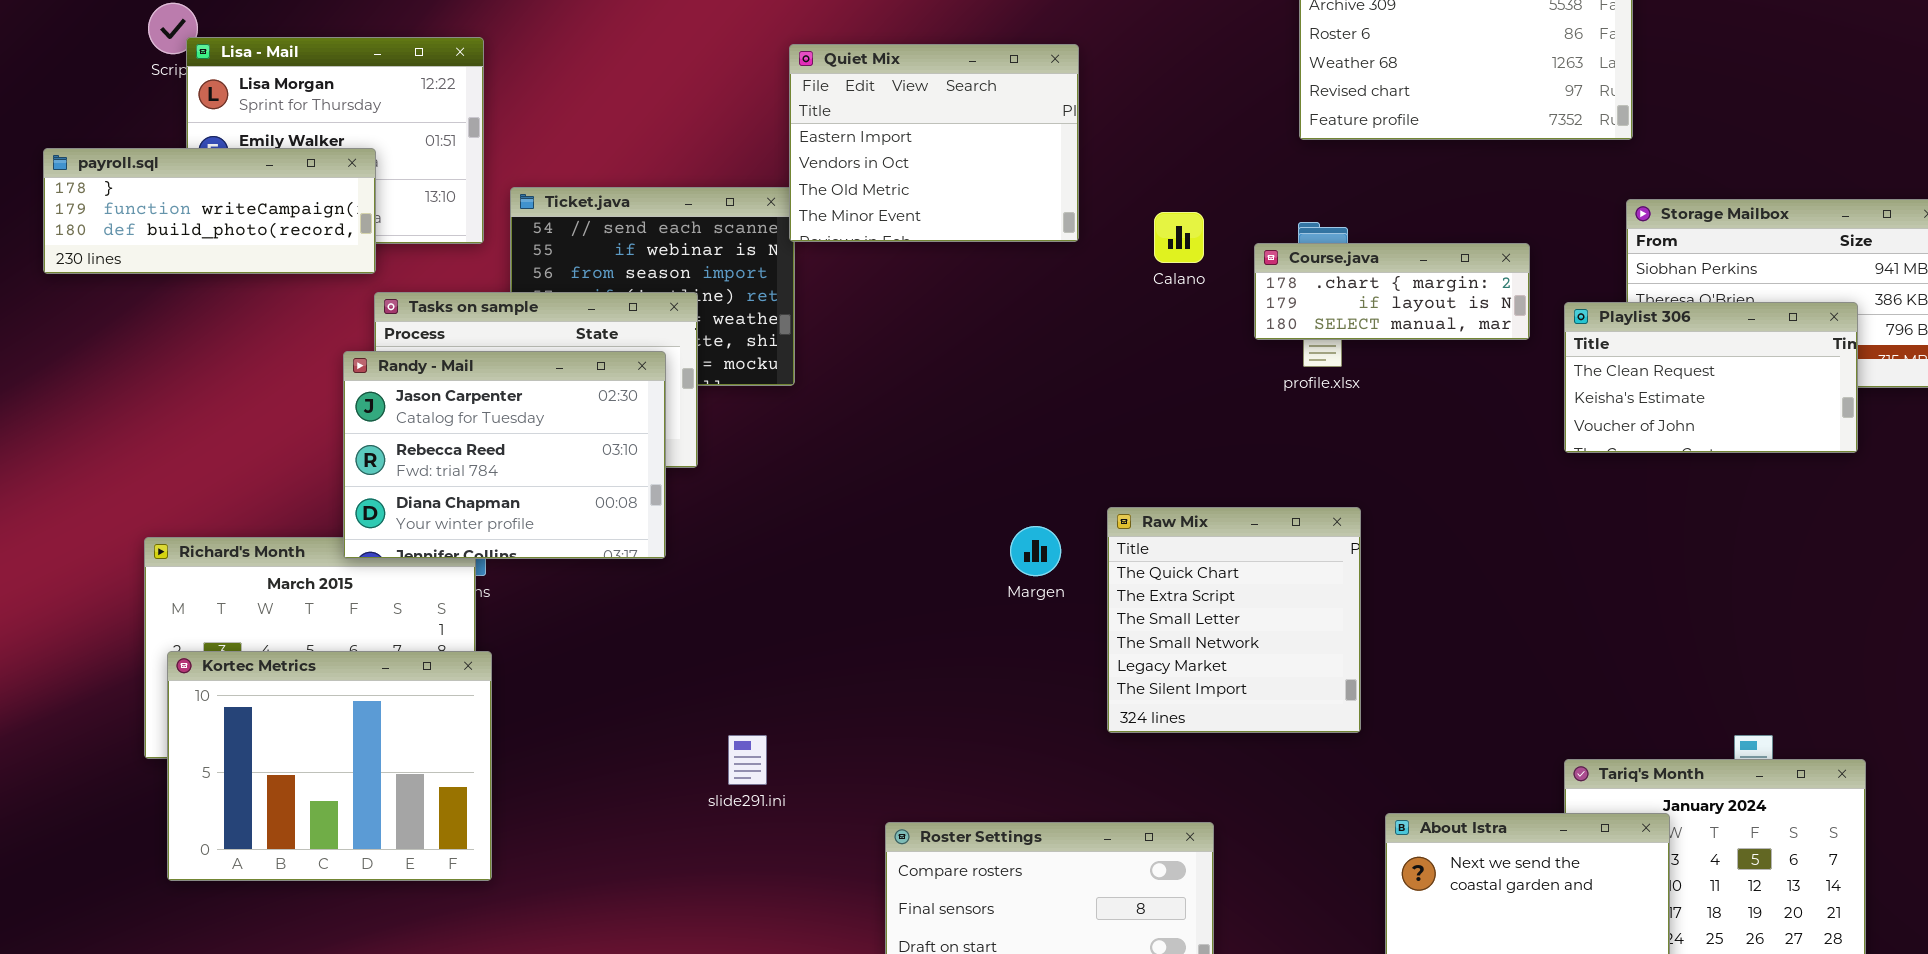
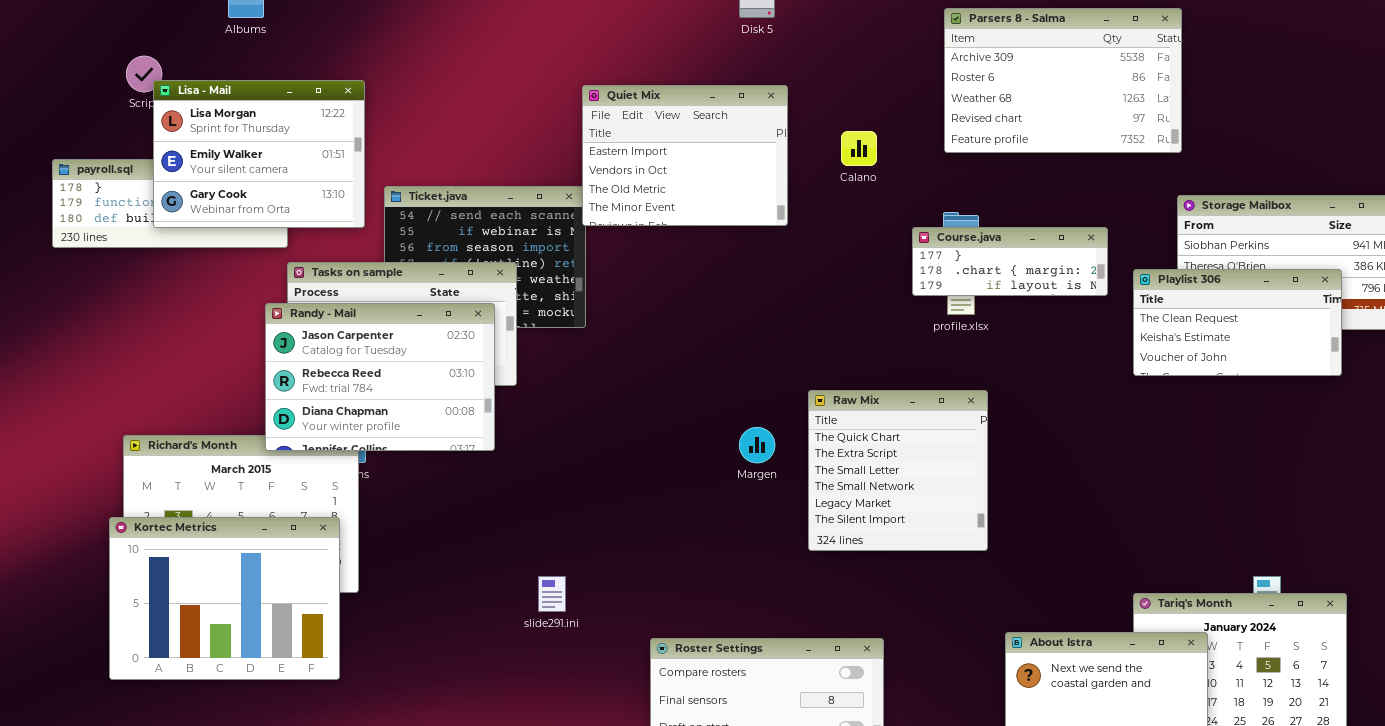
Lisa - Mail: [186,37,484,244] -> [153,80,365,228], raised
Calano: [1154,212,1204,263] -> [841,131,877,166], moved
Course.java: [1254,243,1530,340] -> [912,227,1108,296], scrolled up 1 row
Raw Mix: [1107,507,1361,733] -> [808,390,988,551], moved
Kortec Metrics: [167,651,492,881] -> [109,517,340,680], moved

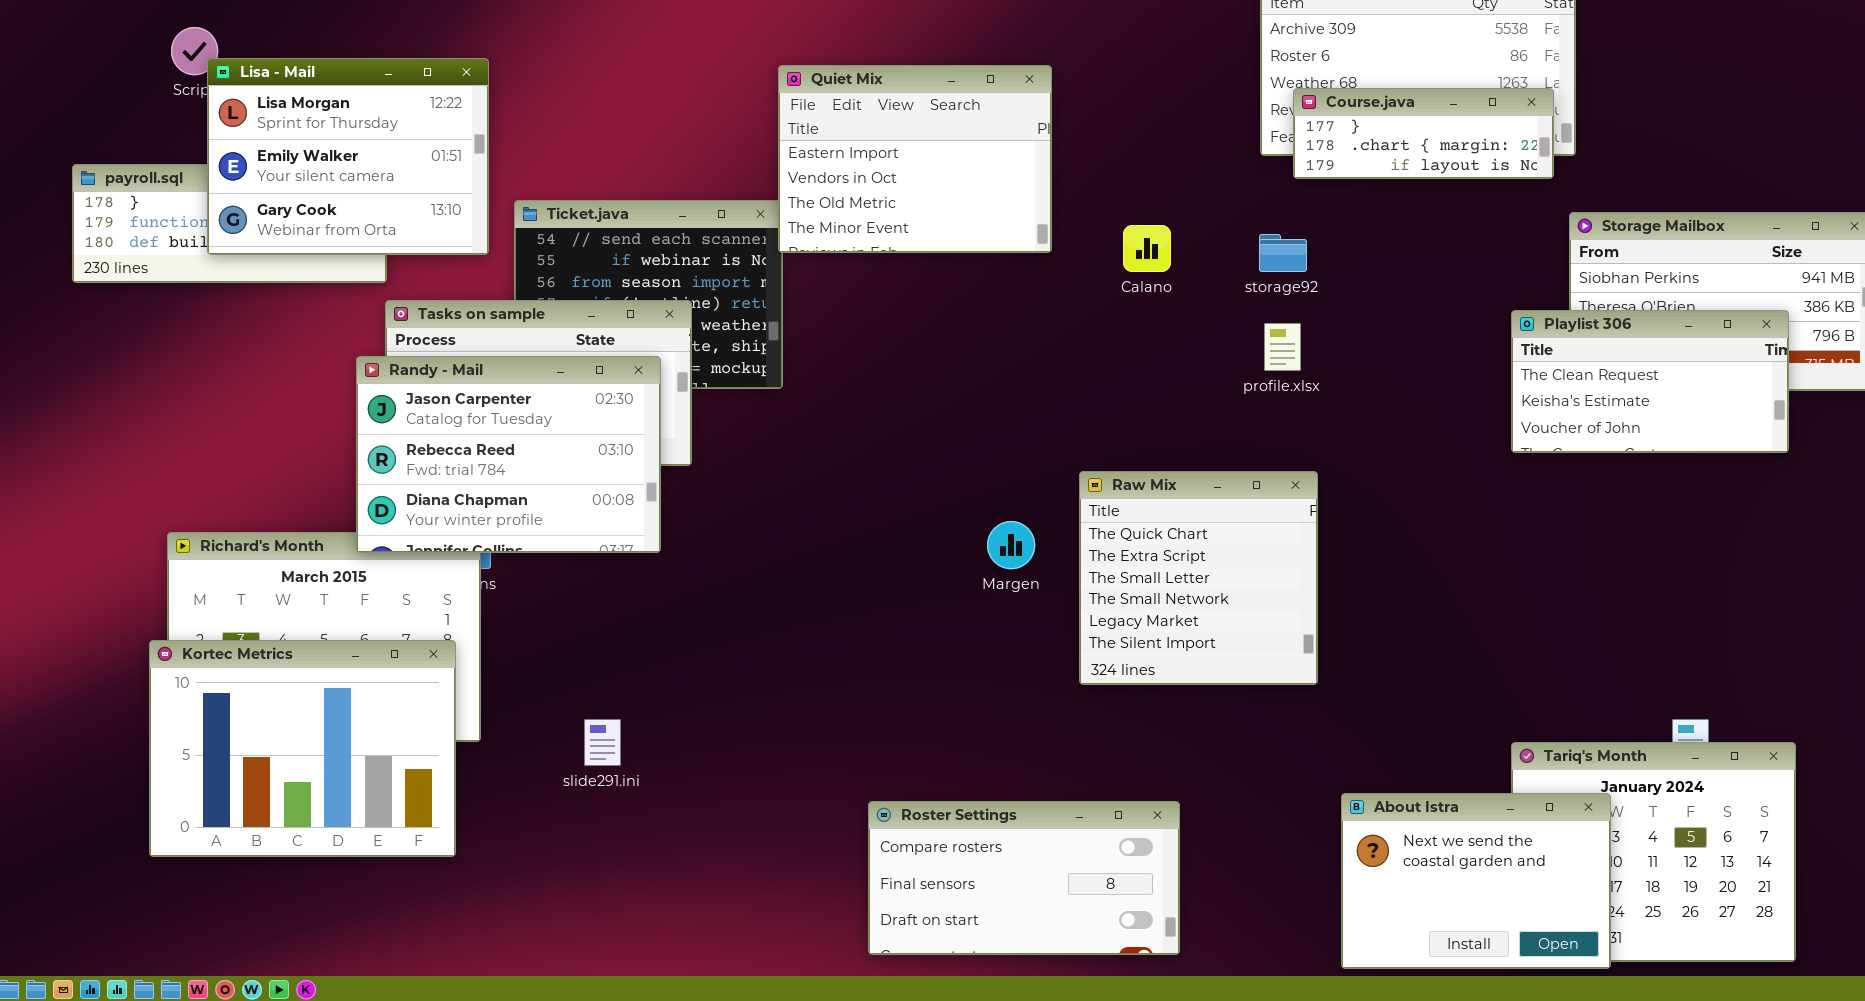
Calano: [841,131,877,166] -> [1123,225,1171,272], moved
Course.java: [912,227,1108,296] -> [1293,88,1554,179], moved
slide291.ini: [538,576,566,612] -> [584,719,621,766], moved

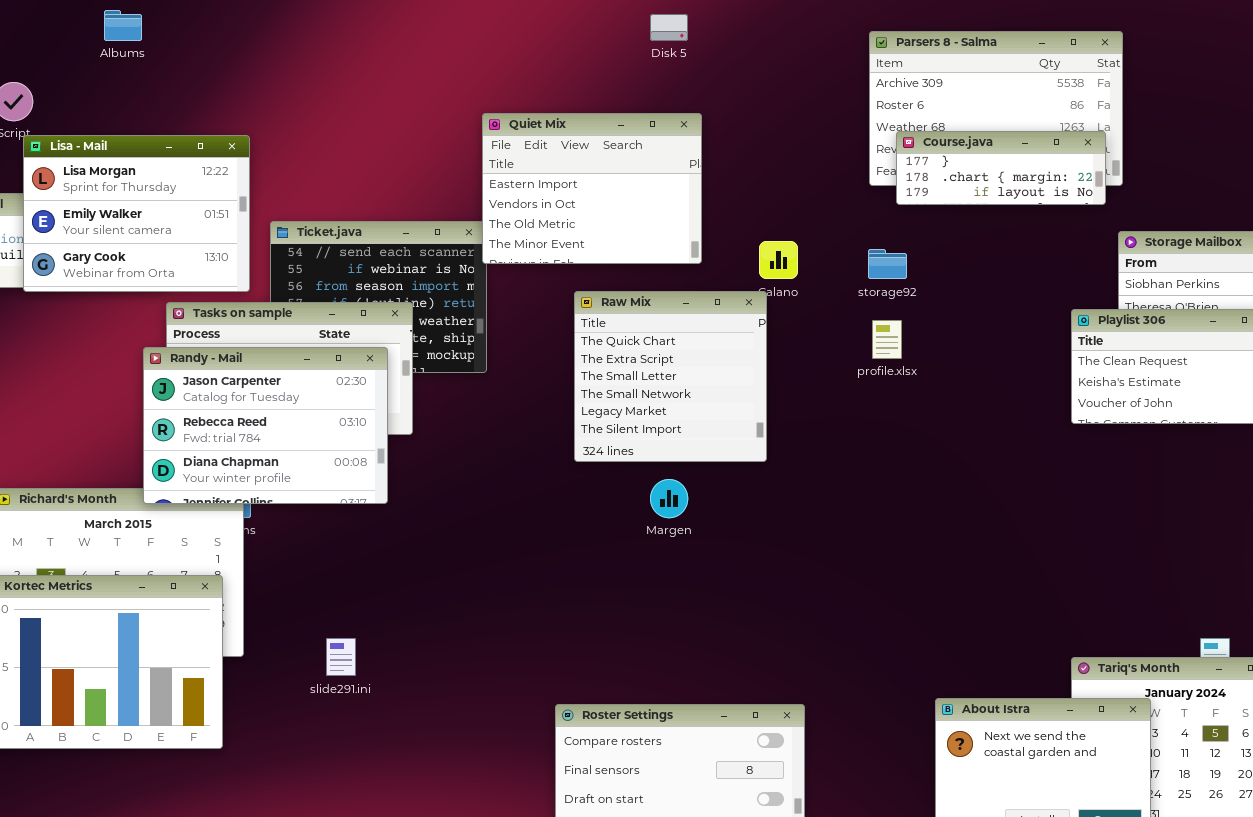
Lisa - Mail: [207,58,489,255] -> [23,135,250,292], moved
Raw Mix: [1079,471,1318,685] -> [574,291,767,462], moved

